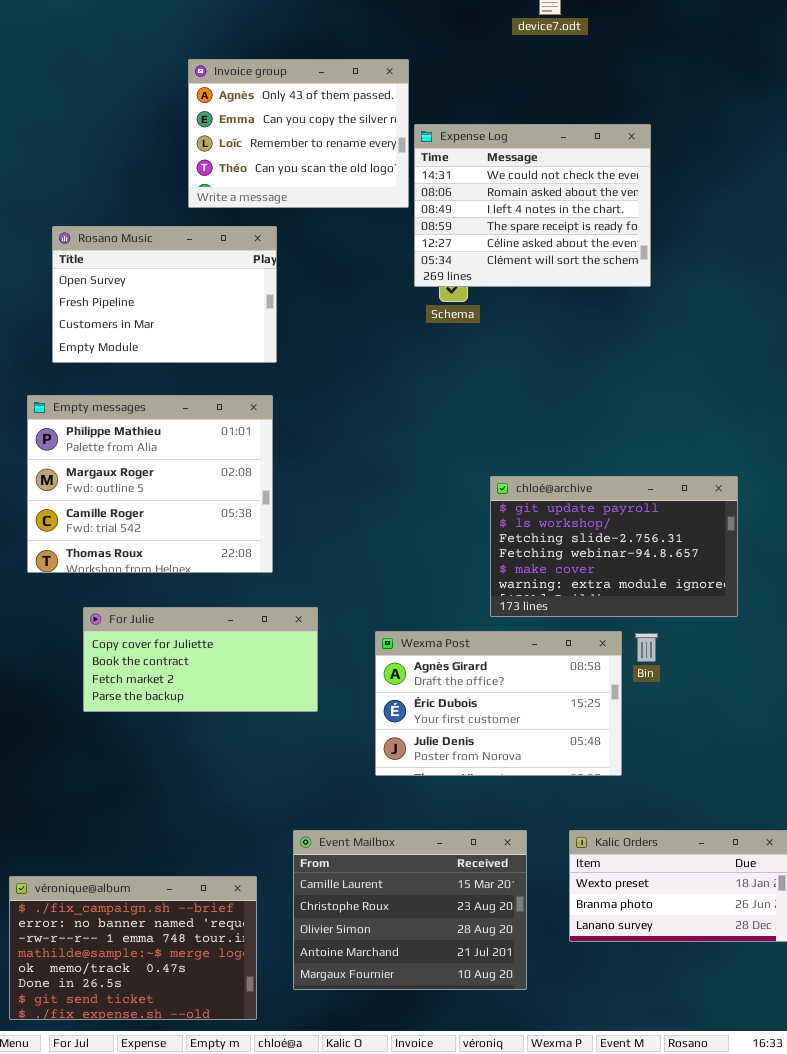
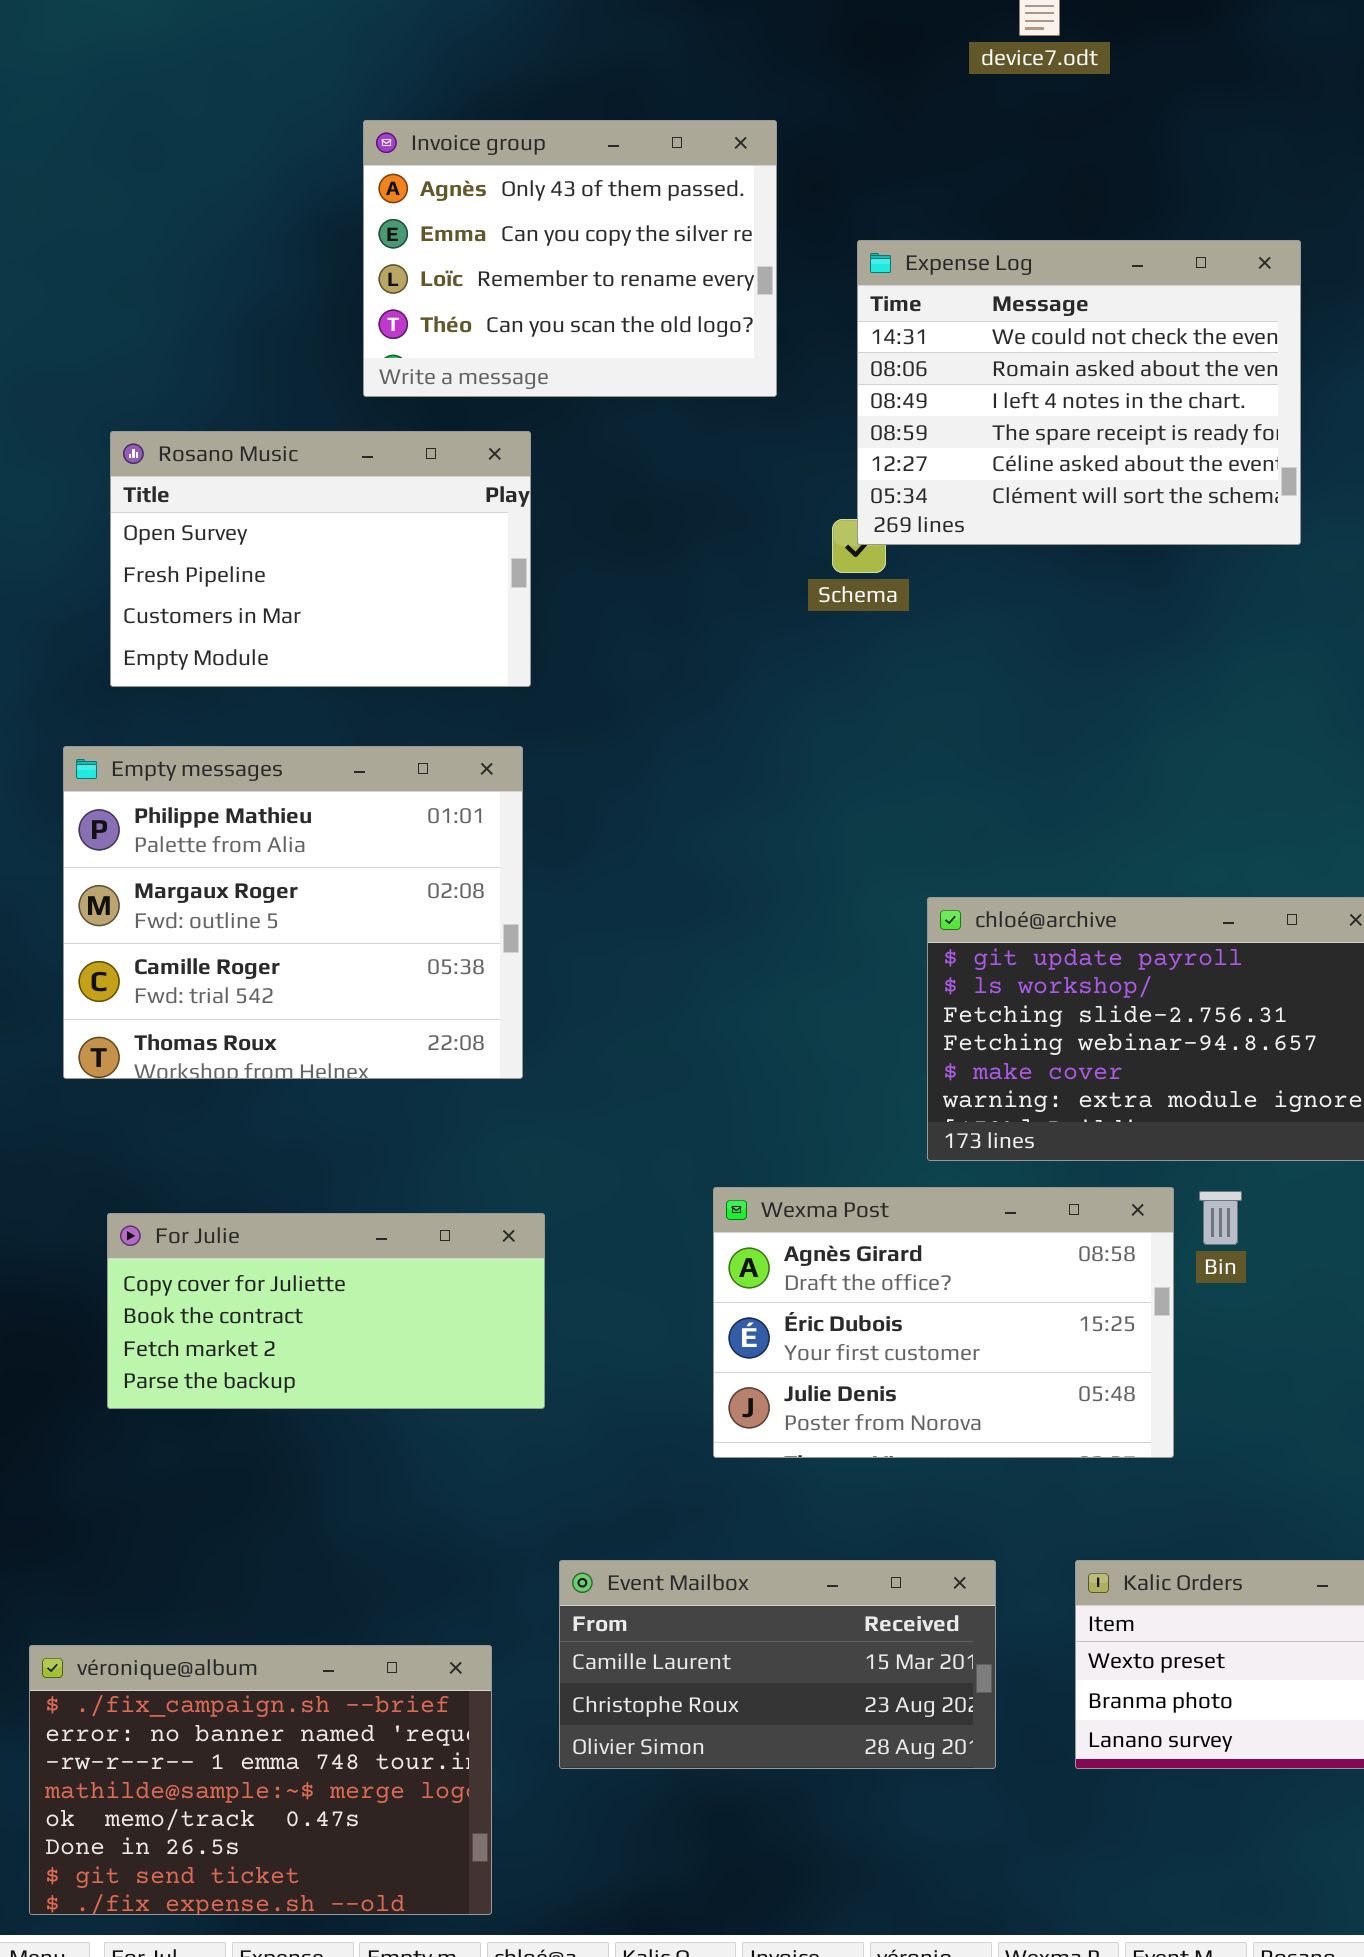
Expense Log: [414,124,651,287] -> [857,240,1301,545], moved
For Julie: [83,607,318,712] -> [107,1213,545,1409], moved
Event Mailbox: [293,830,527,990] -> [559,1560,996,1769], resized

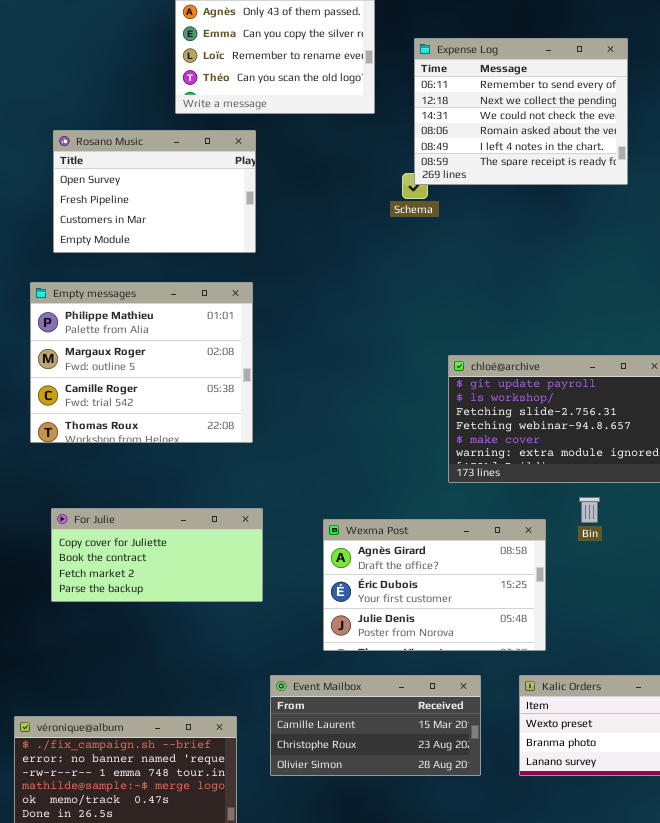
Expense Log: [857,240,1301,545] -> [414,38,628,185], scrolled up 2 rows
Wexma Post: [713,1187,1174,1458] -> [323,519,546,651], moved

